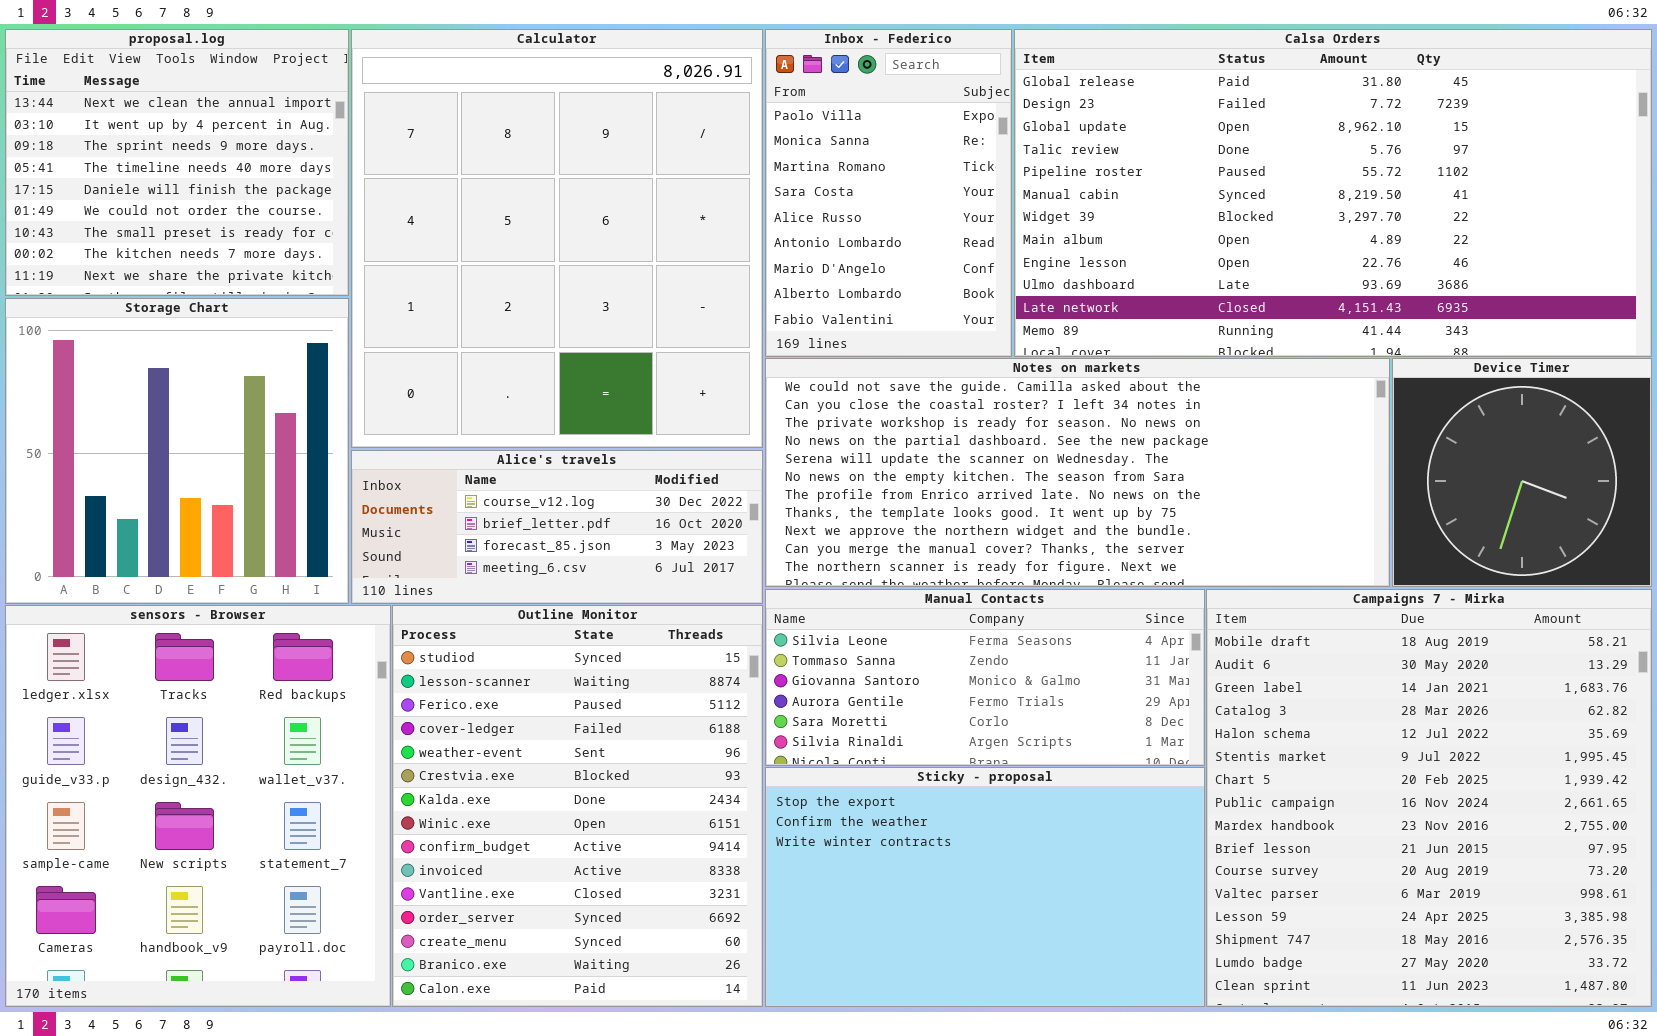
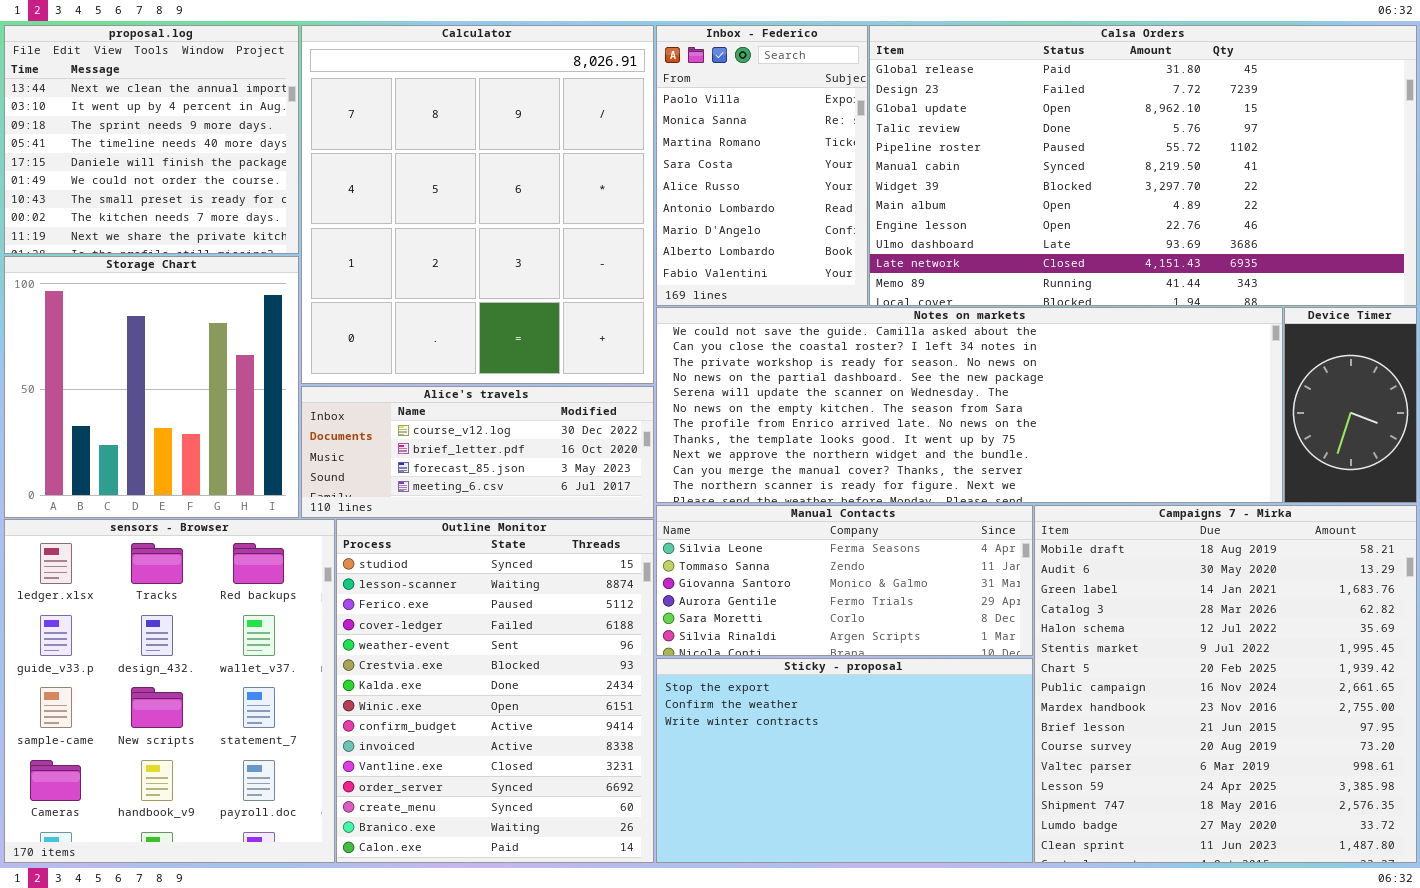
Notes on markets: [765,358,1390,587] -> [656,307,1283,503], resized
Device Timer: [1392,358,1652,587] -> [1284,307,1417,503], resized

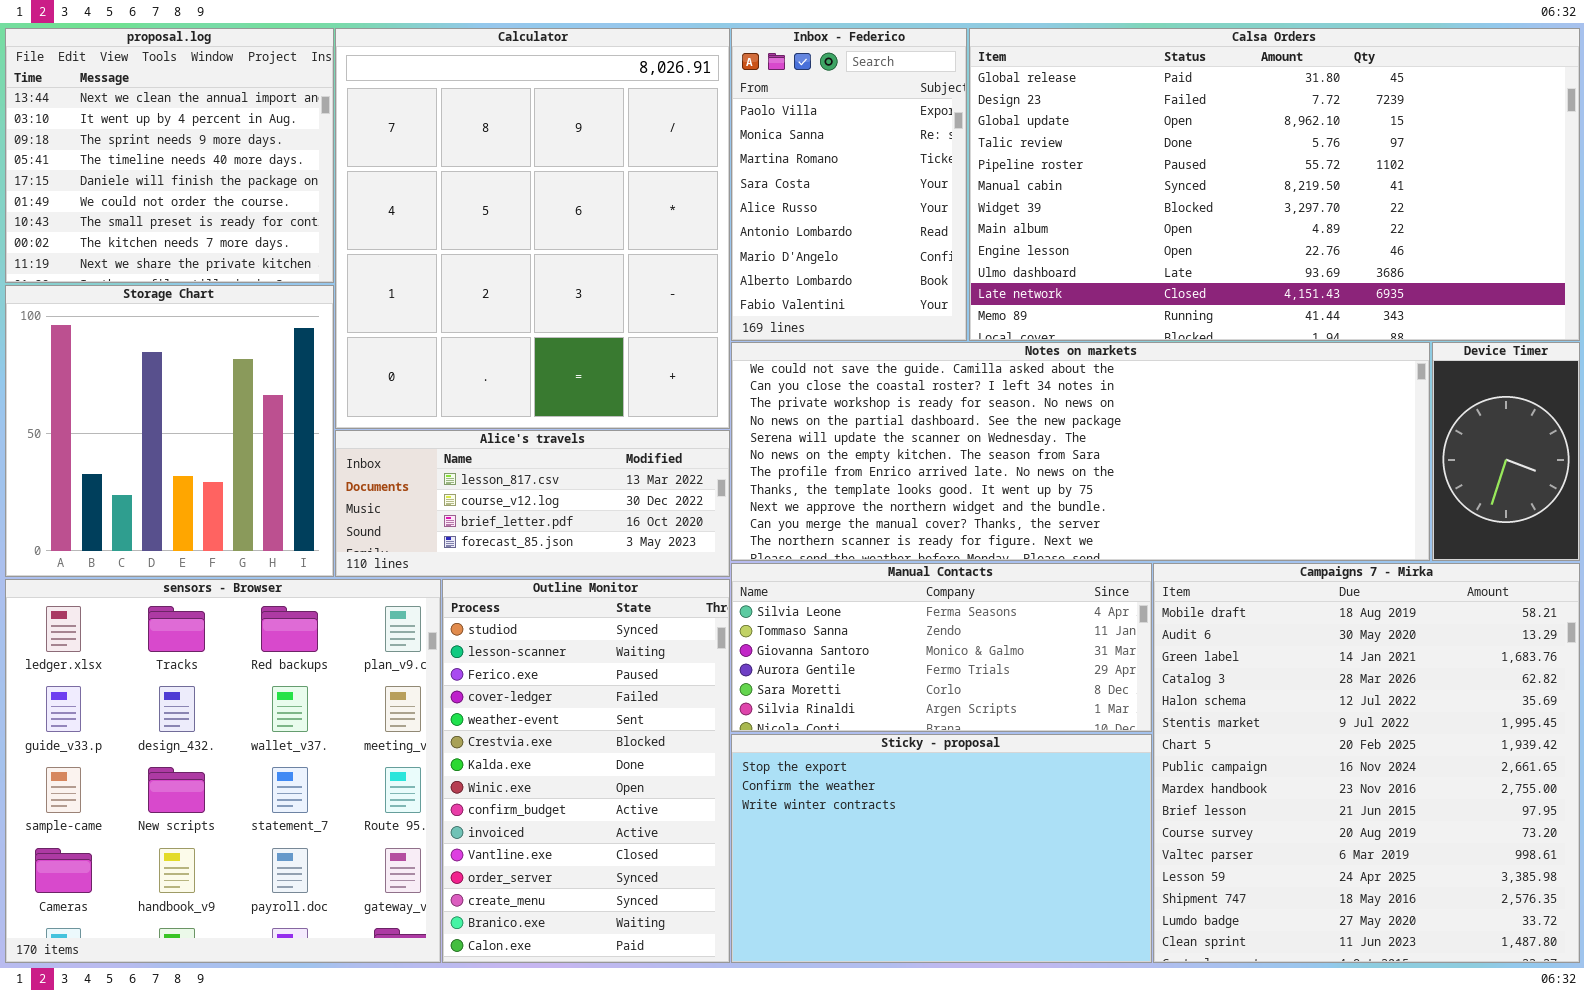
Alice's travels: [301,386,654,518] -> [335,430,730,577], scrolled up 1 row
sensors - Browser: [4,519,335,863] -> [5,579,441,963], resized
Outline Monitor: [336,519,654,863] -> [442,579,730,963], resized

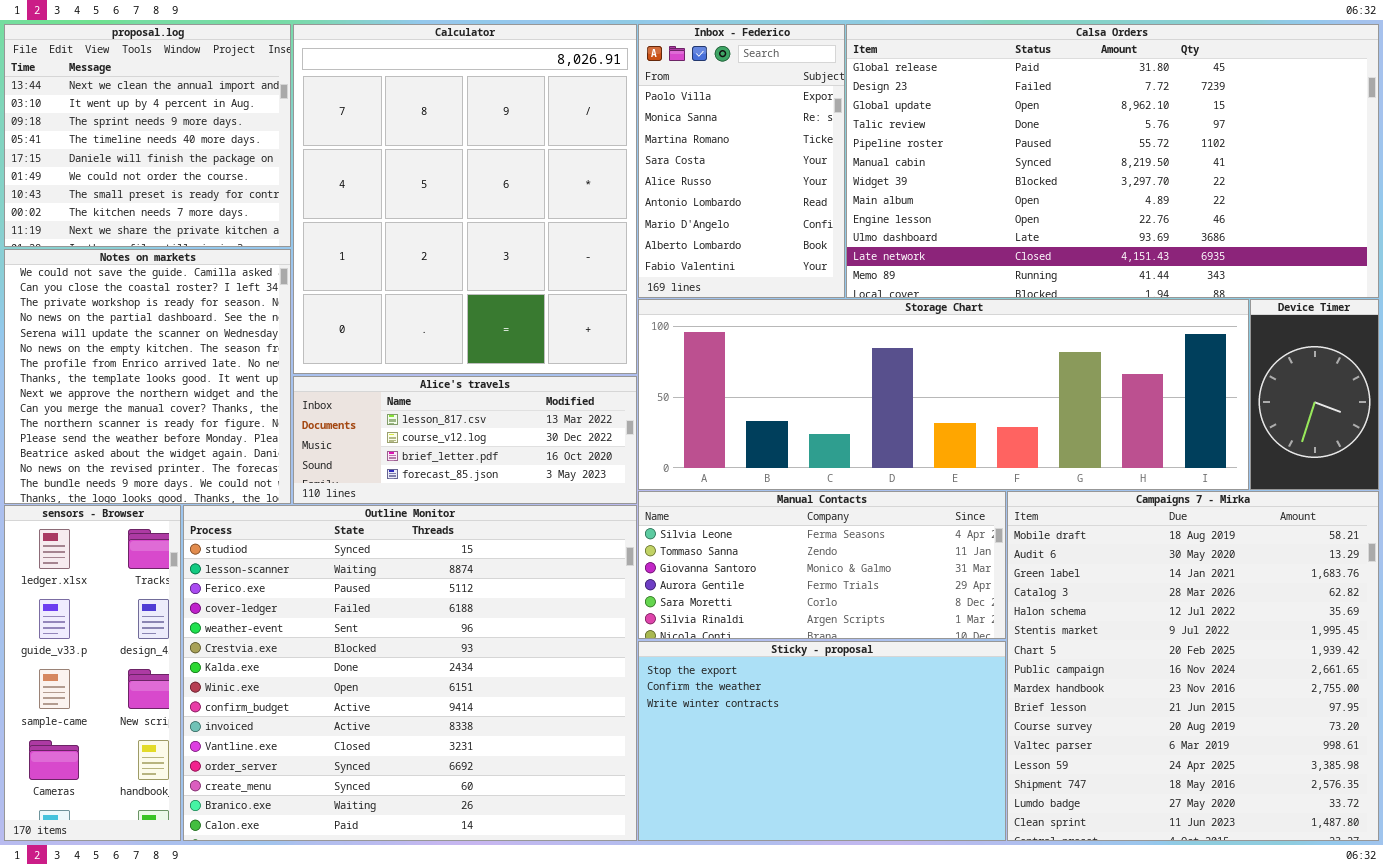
Storage Chart: [5,285,334,577] -> [638,299,1249,490], moved, resized
Notes on markets: [731,342,1430,561] -> [4,249,291,504], moved, resized
sensors - Browser: [5,579,441,963] -> [4,505,181,841], resized
Outline Monitor: [442,579,730,963] -> [183,505,637,841], resized

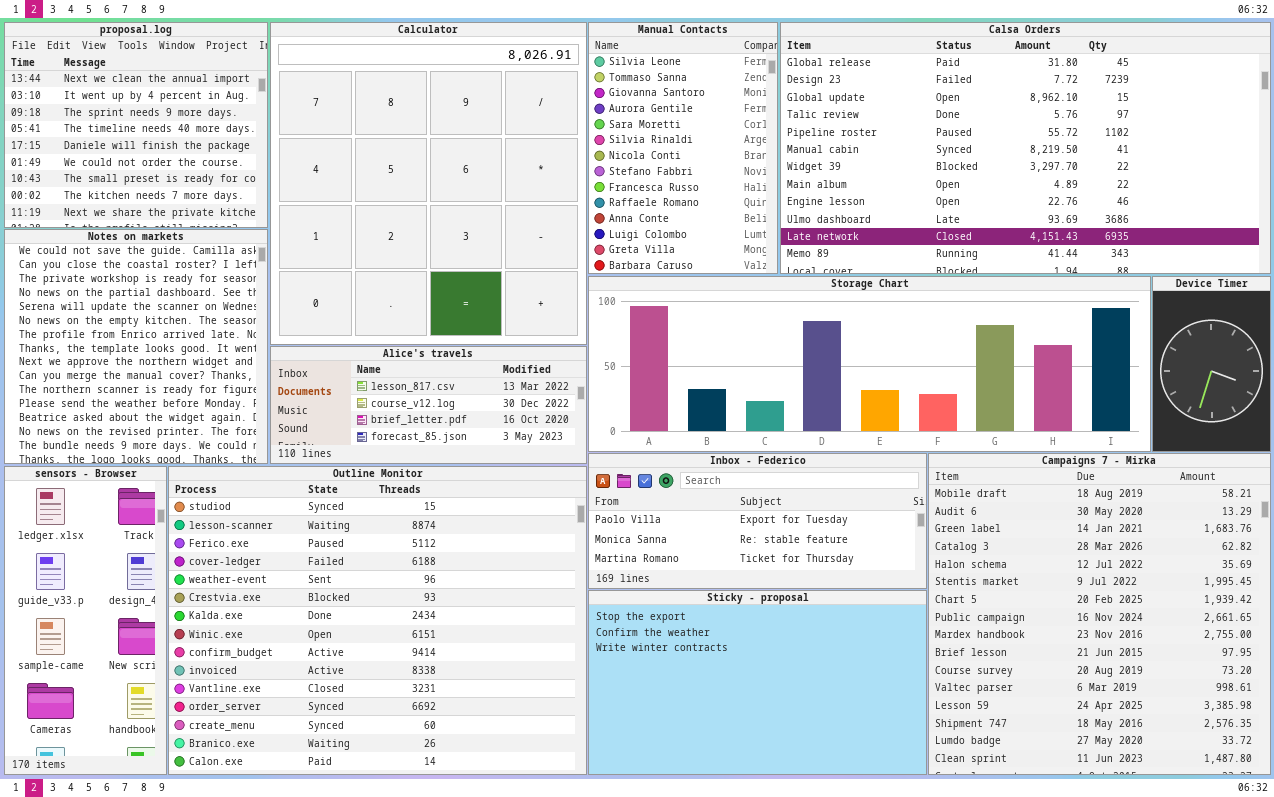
Inbox - Federico: [638,24,845,298] -> [588,453,927,589], moved, resized
Manual Contacts: [638,491,1006,639] -> [588,22,778,274], moved, resized

